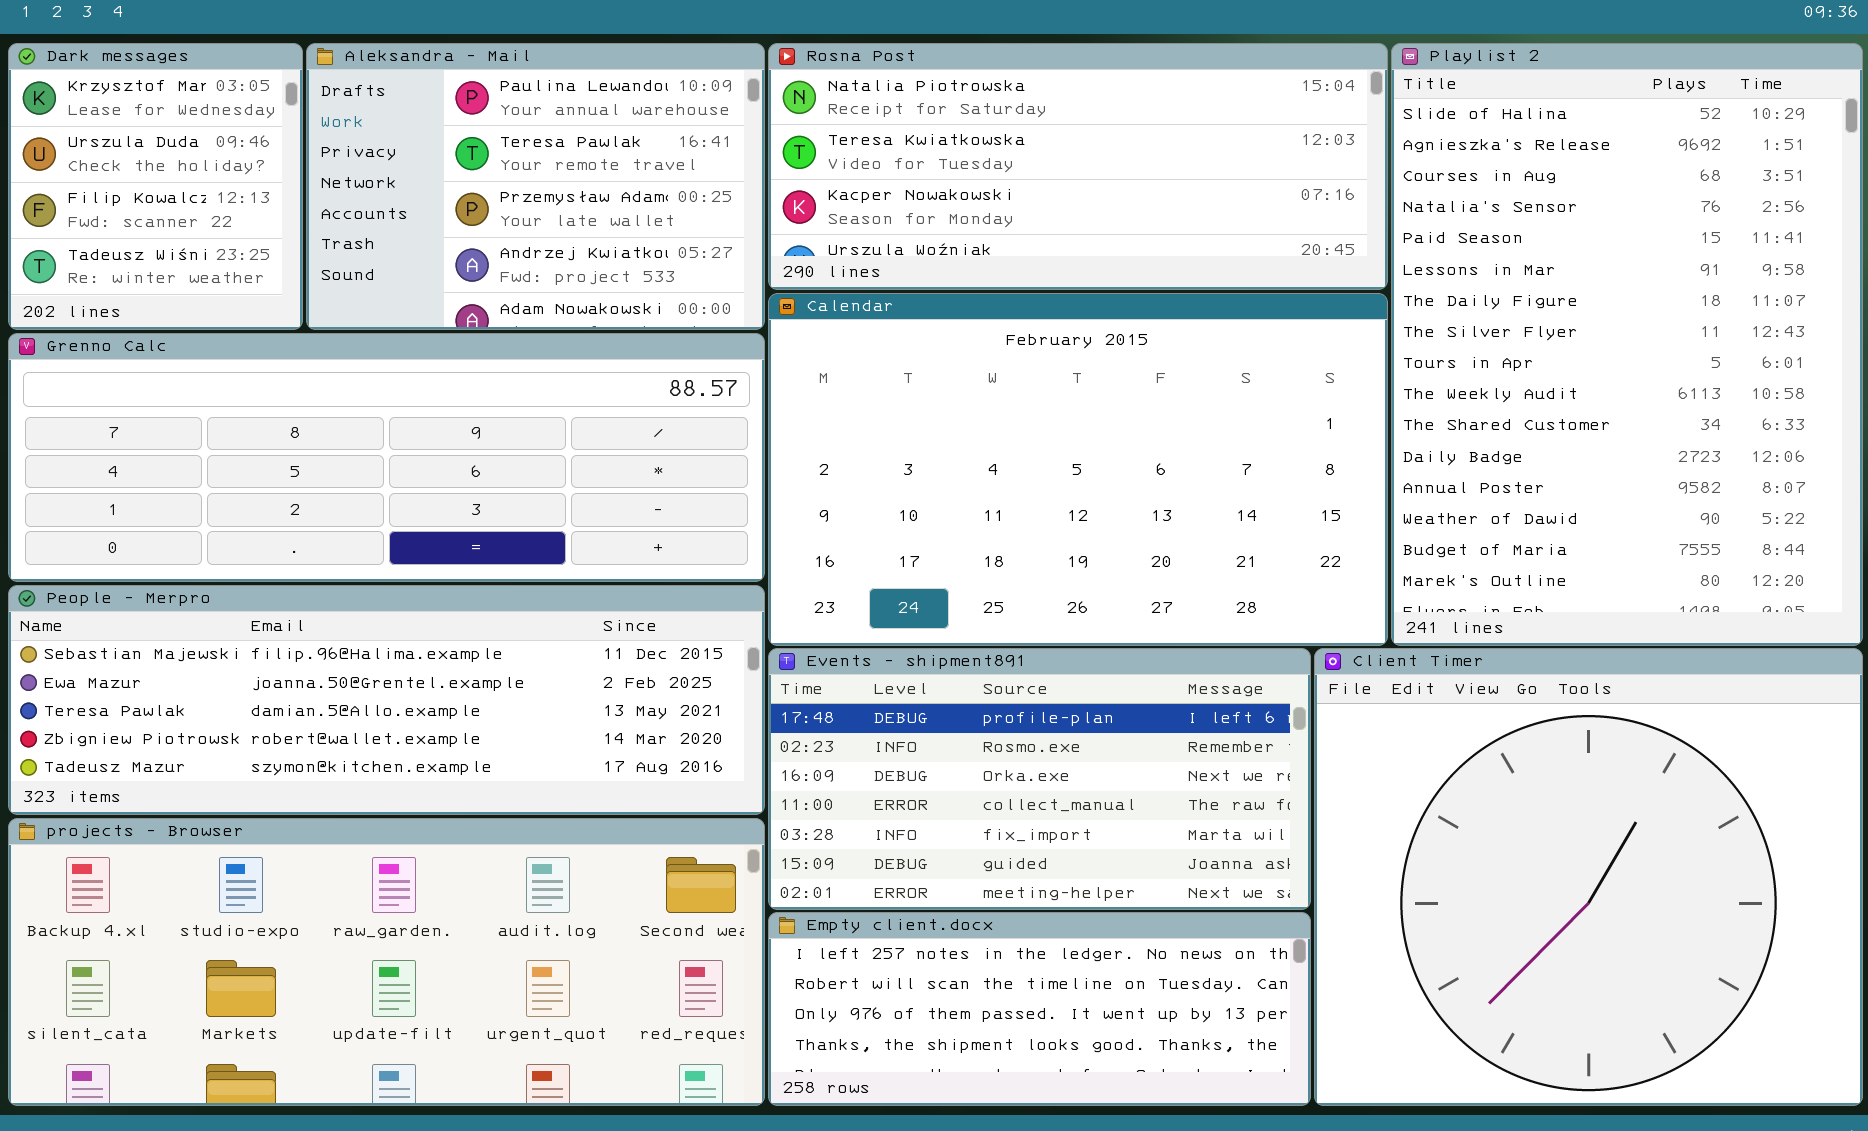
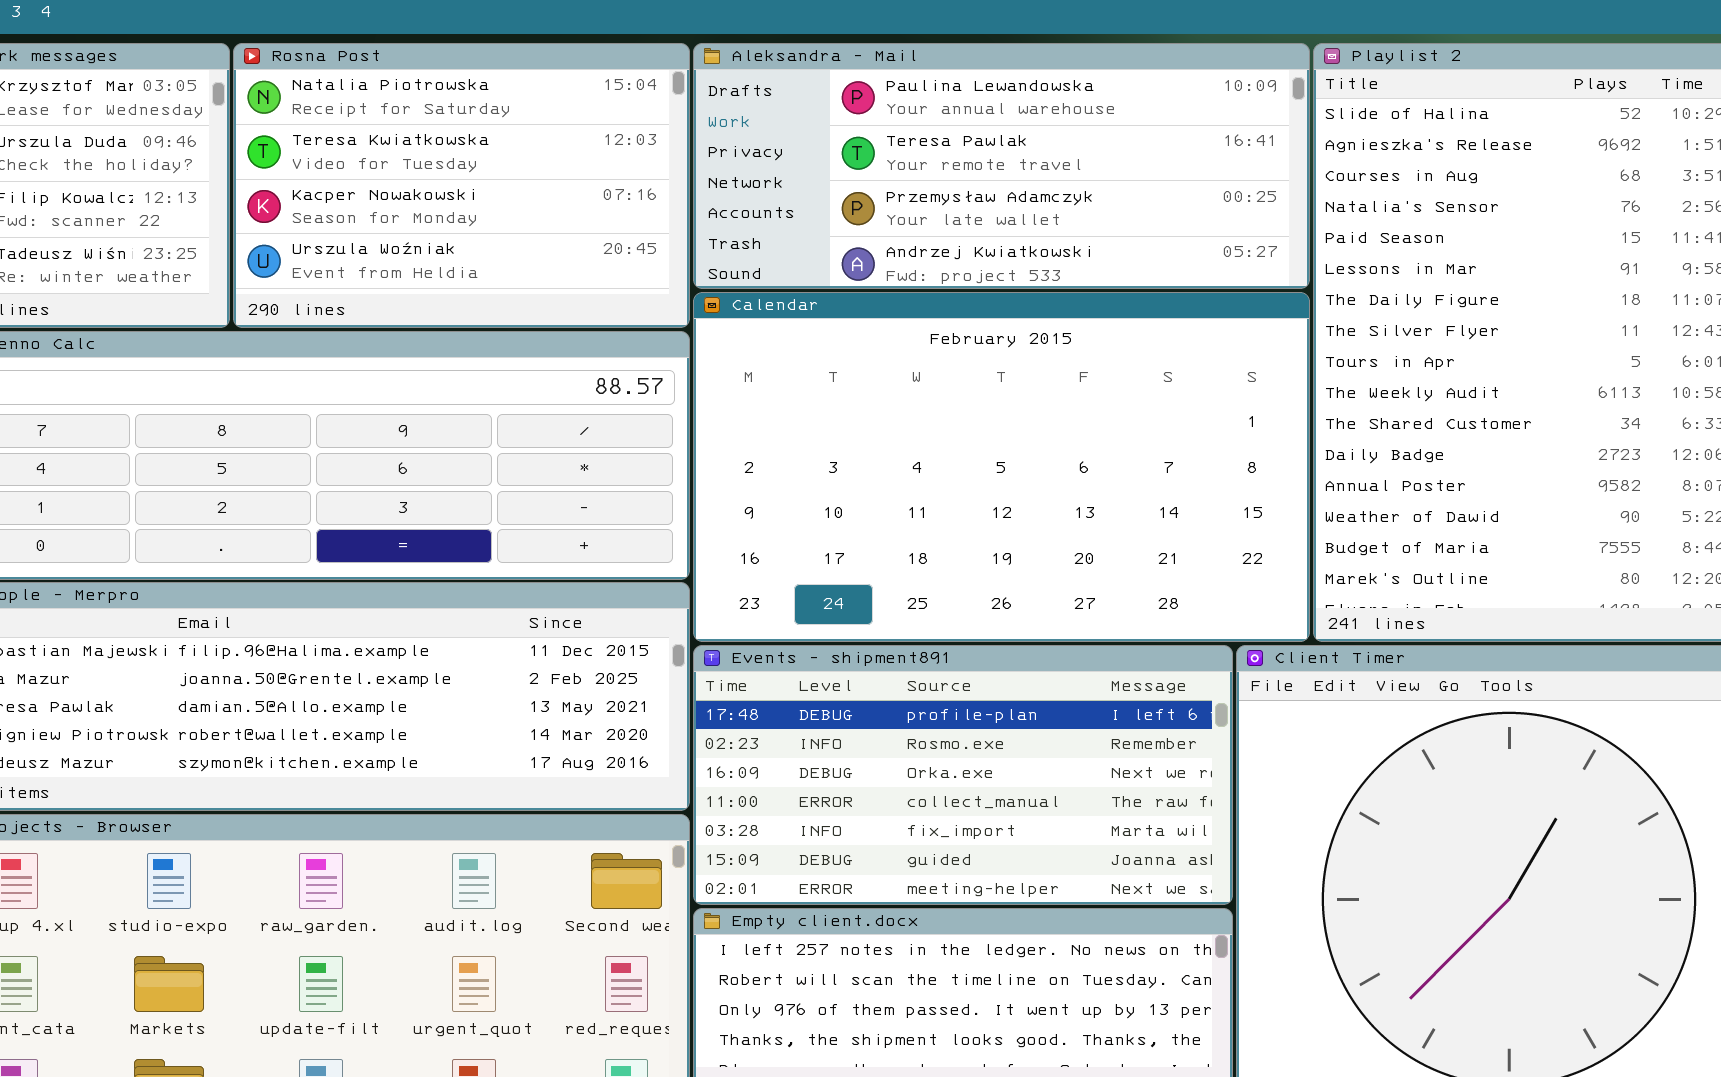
Aleksandra - Mail: [306,43,765,330] -> [693,43,1310,289], moved, resized
Rosna Post: [768,43,1388,290] -> [233,43,690,328], moved, resized

